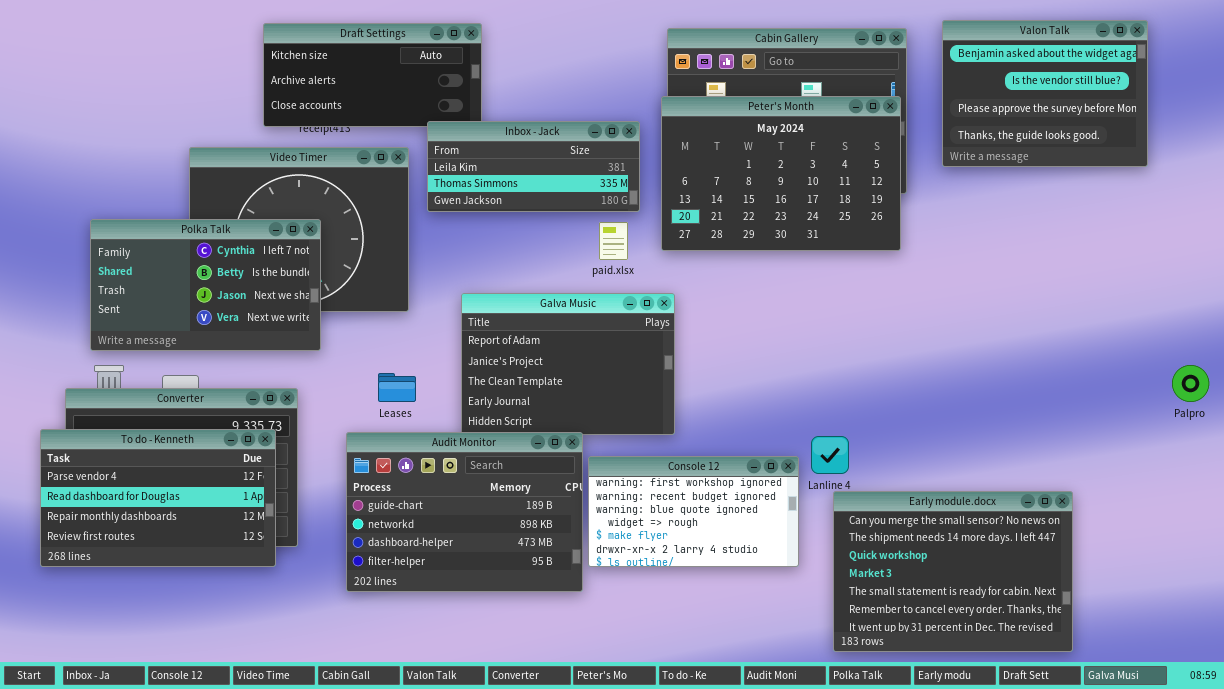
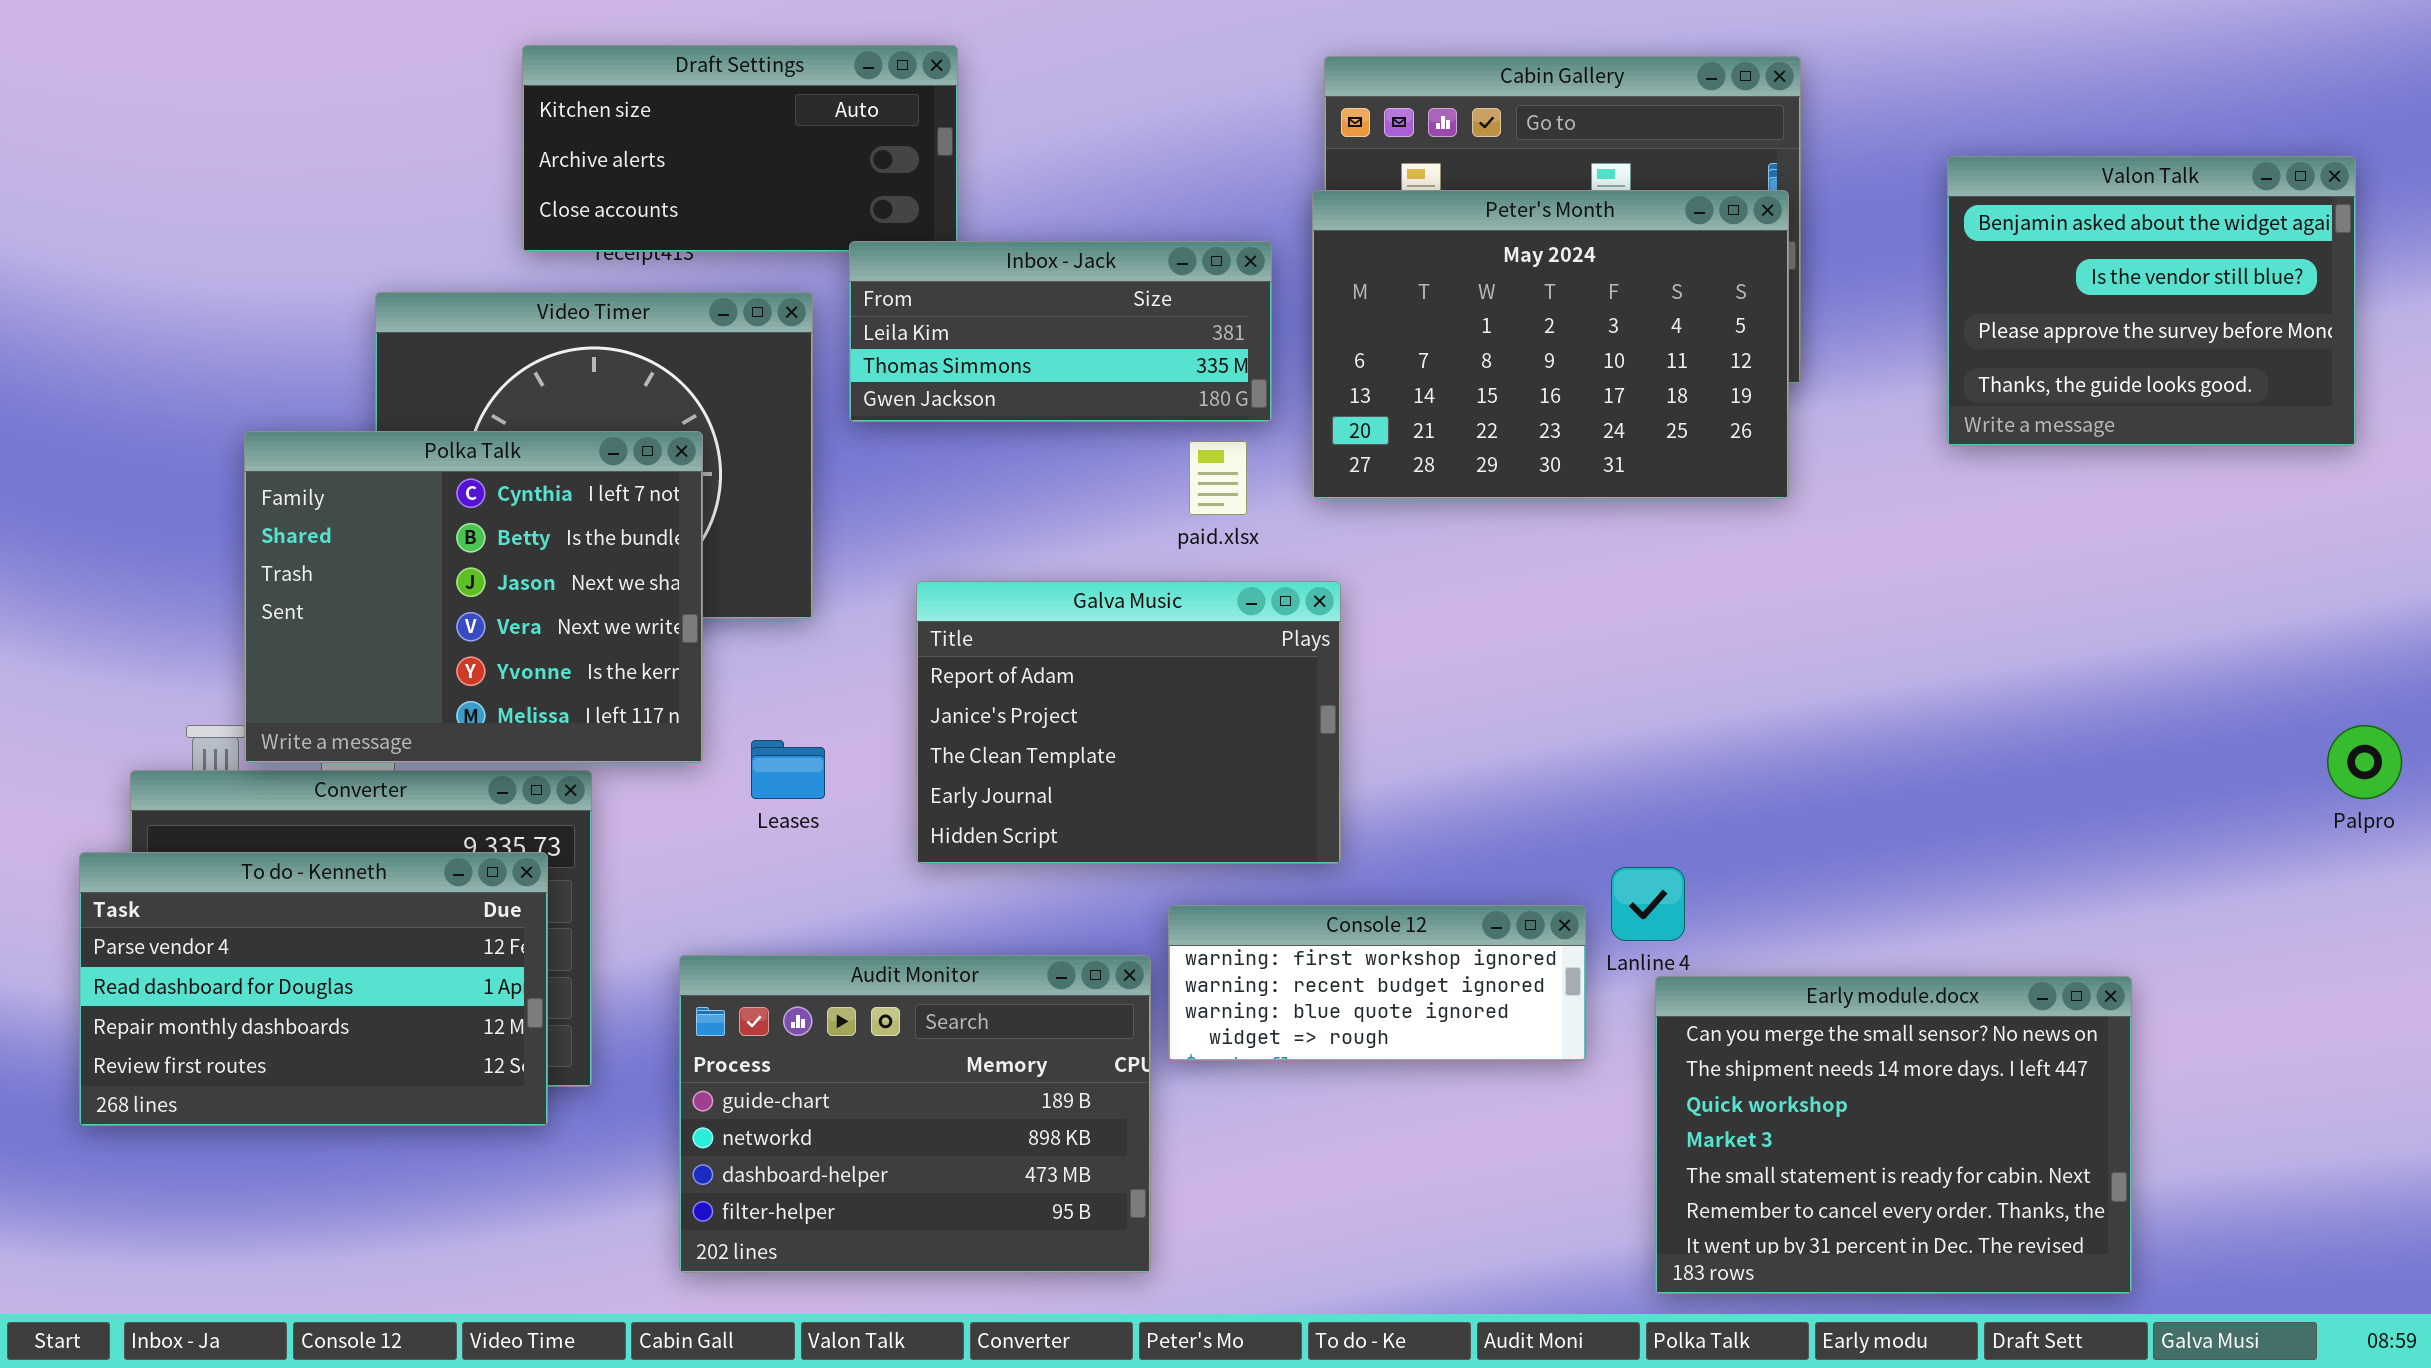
Valon Talk: [942,20,1148,167] -> [1947,156,2356,446], moved
Polka Talk: [90,219,321,351] -> [244,431,703,763], moved, resized
Audit Monitor: [346,432,583,592] -> [679,955,1151,1273], moved
Console 12: [588,456,799,567] -> [1168,905,1586,1061], resized

